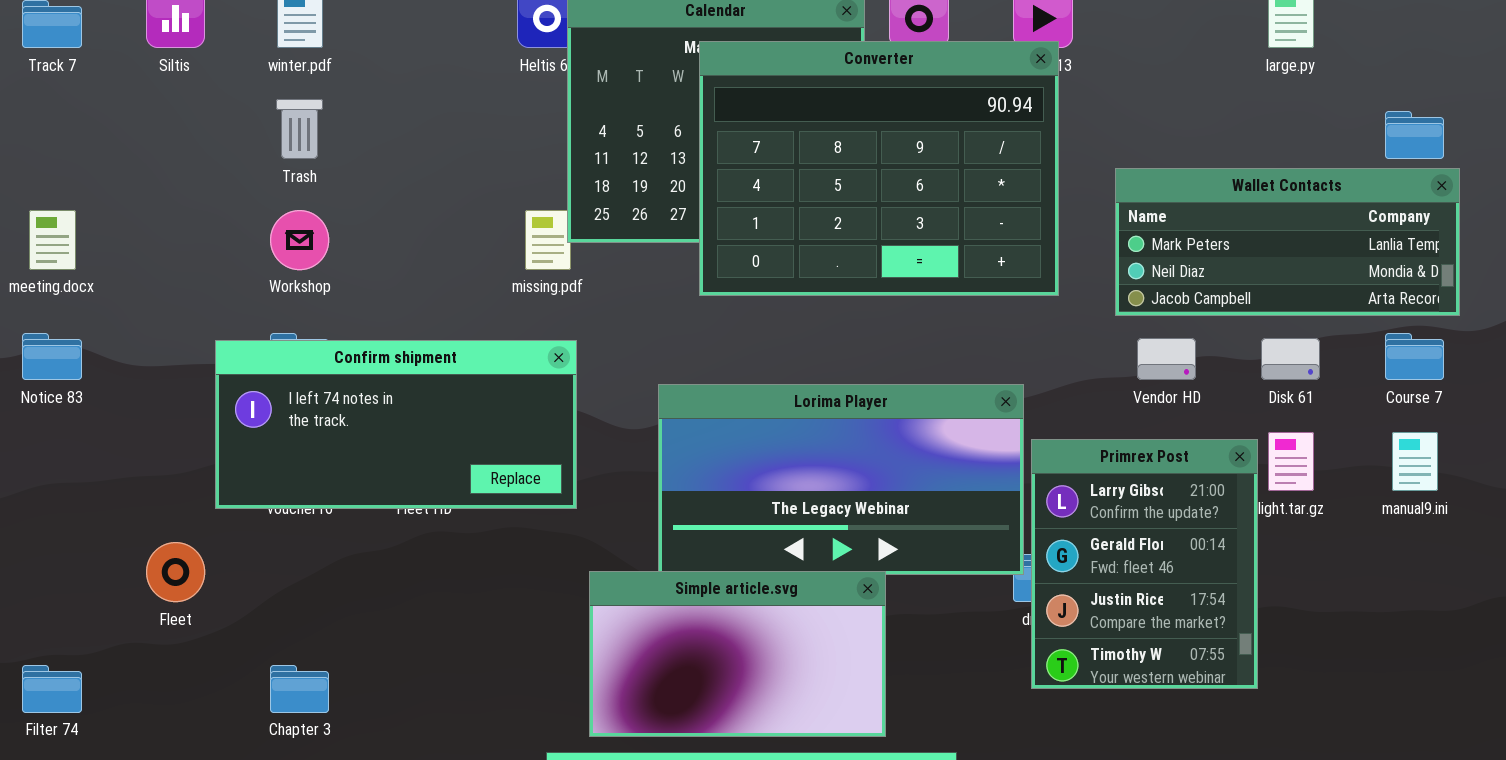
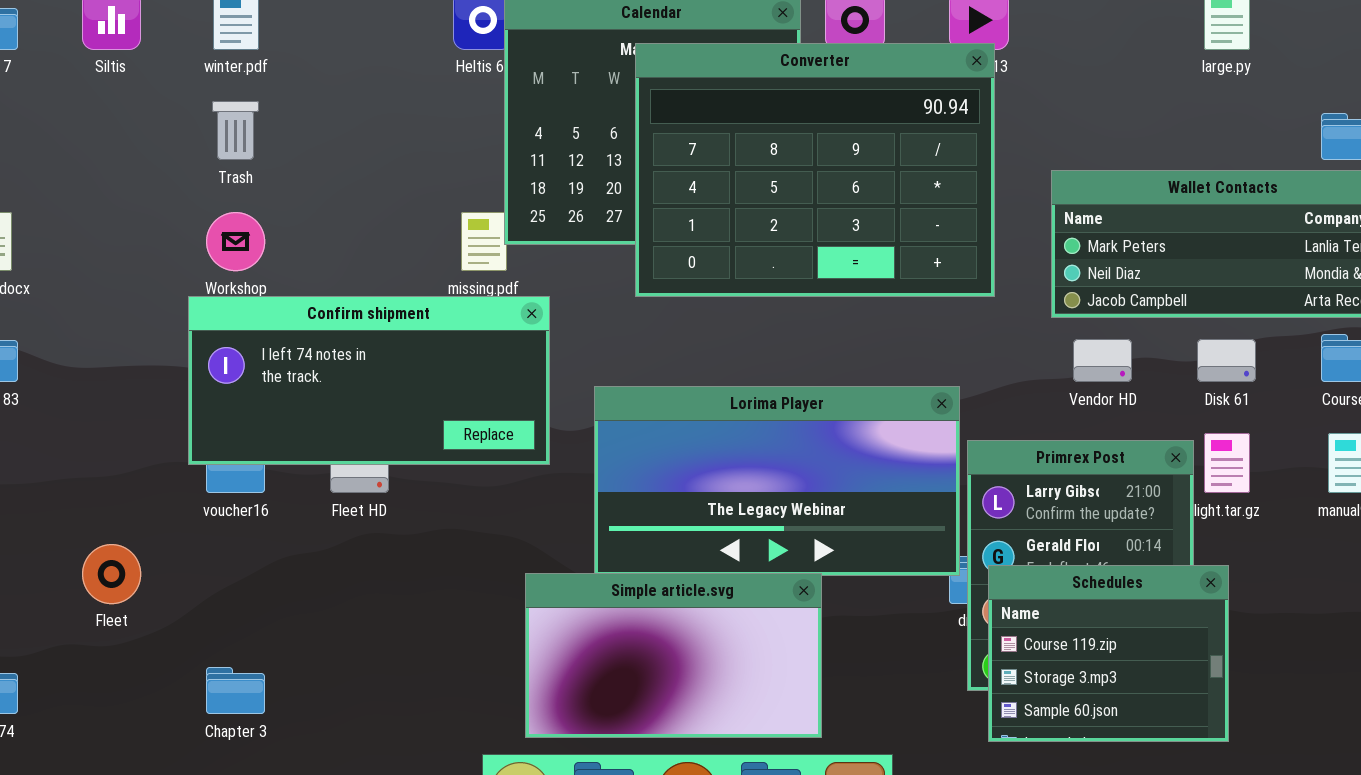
Confirm shipment: [215,340,577,509] -> [188,296,550,465], moved
Schedules: none -> [988,565,1229,742], opened

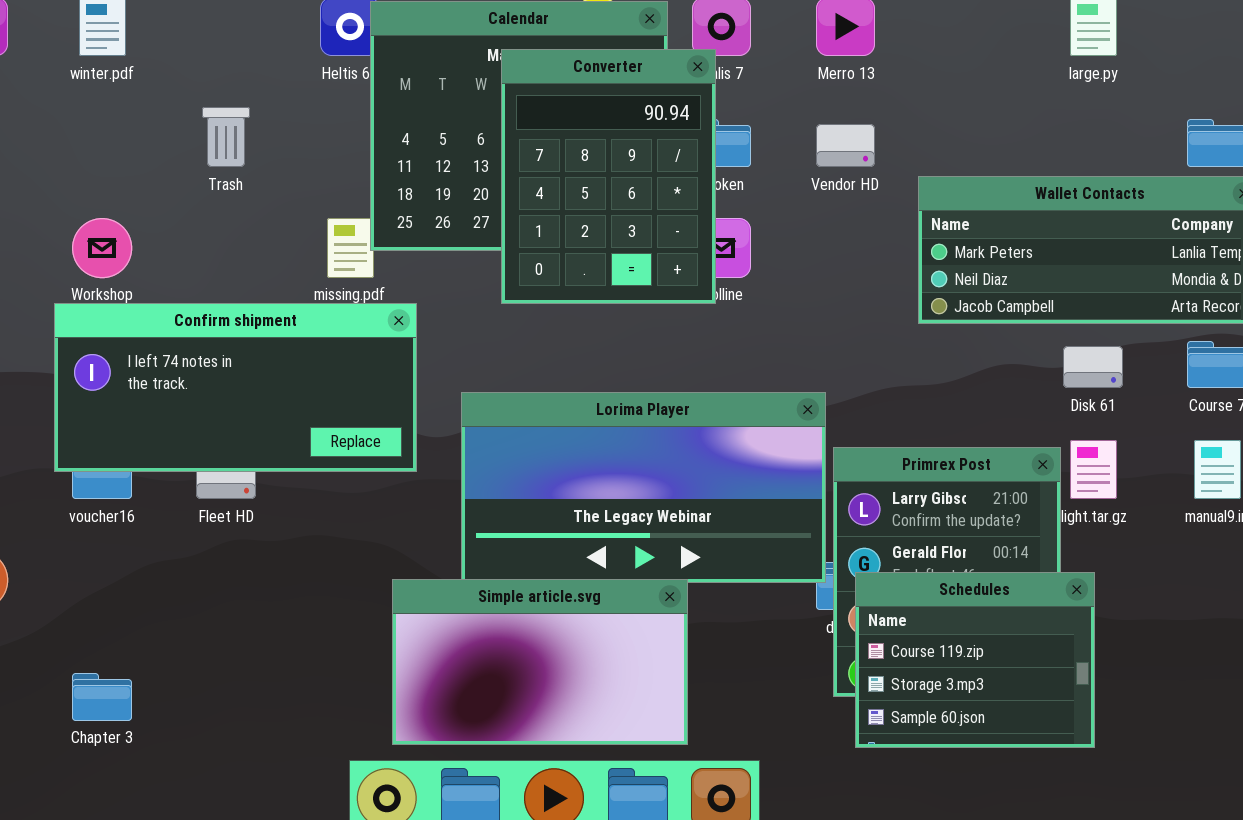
Converter: [635,43,995,297] -> [501,49,716,304], resized
Trash: [212,101,259,160] -> [202,107,250,167], moved
Vendor HD: [1073,339,1132,382] -> [816,124,875,167], moved

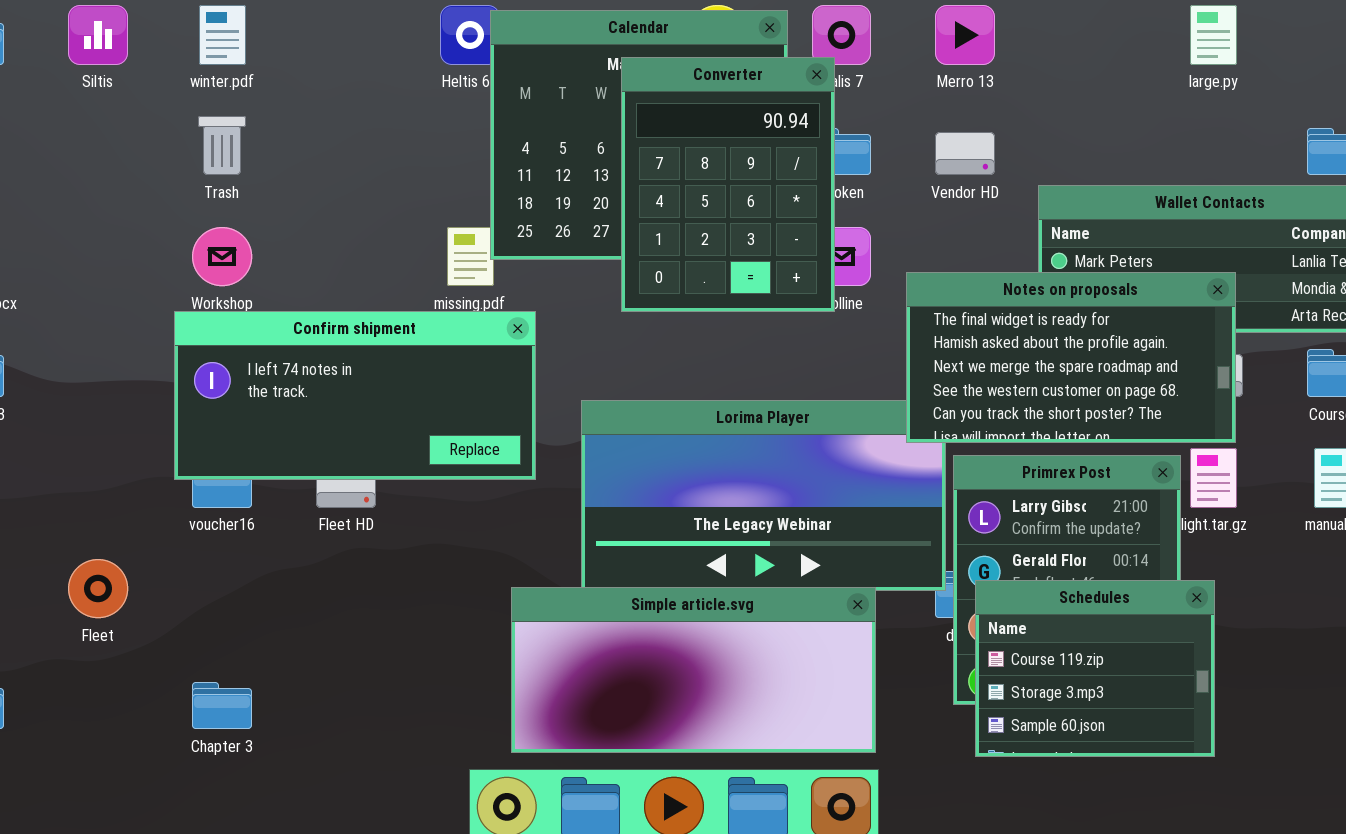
Trash: [202,107,250,167] -> [198,116,246,175], moved
Notes on proposals: none -> [906,272,1236,443], opened
Simple article.svg: [392,579,688,745] -> [511,587,876,753], resized

